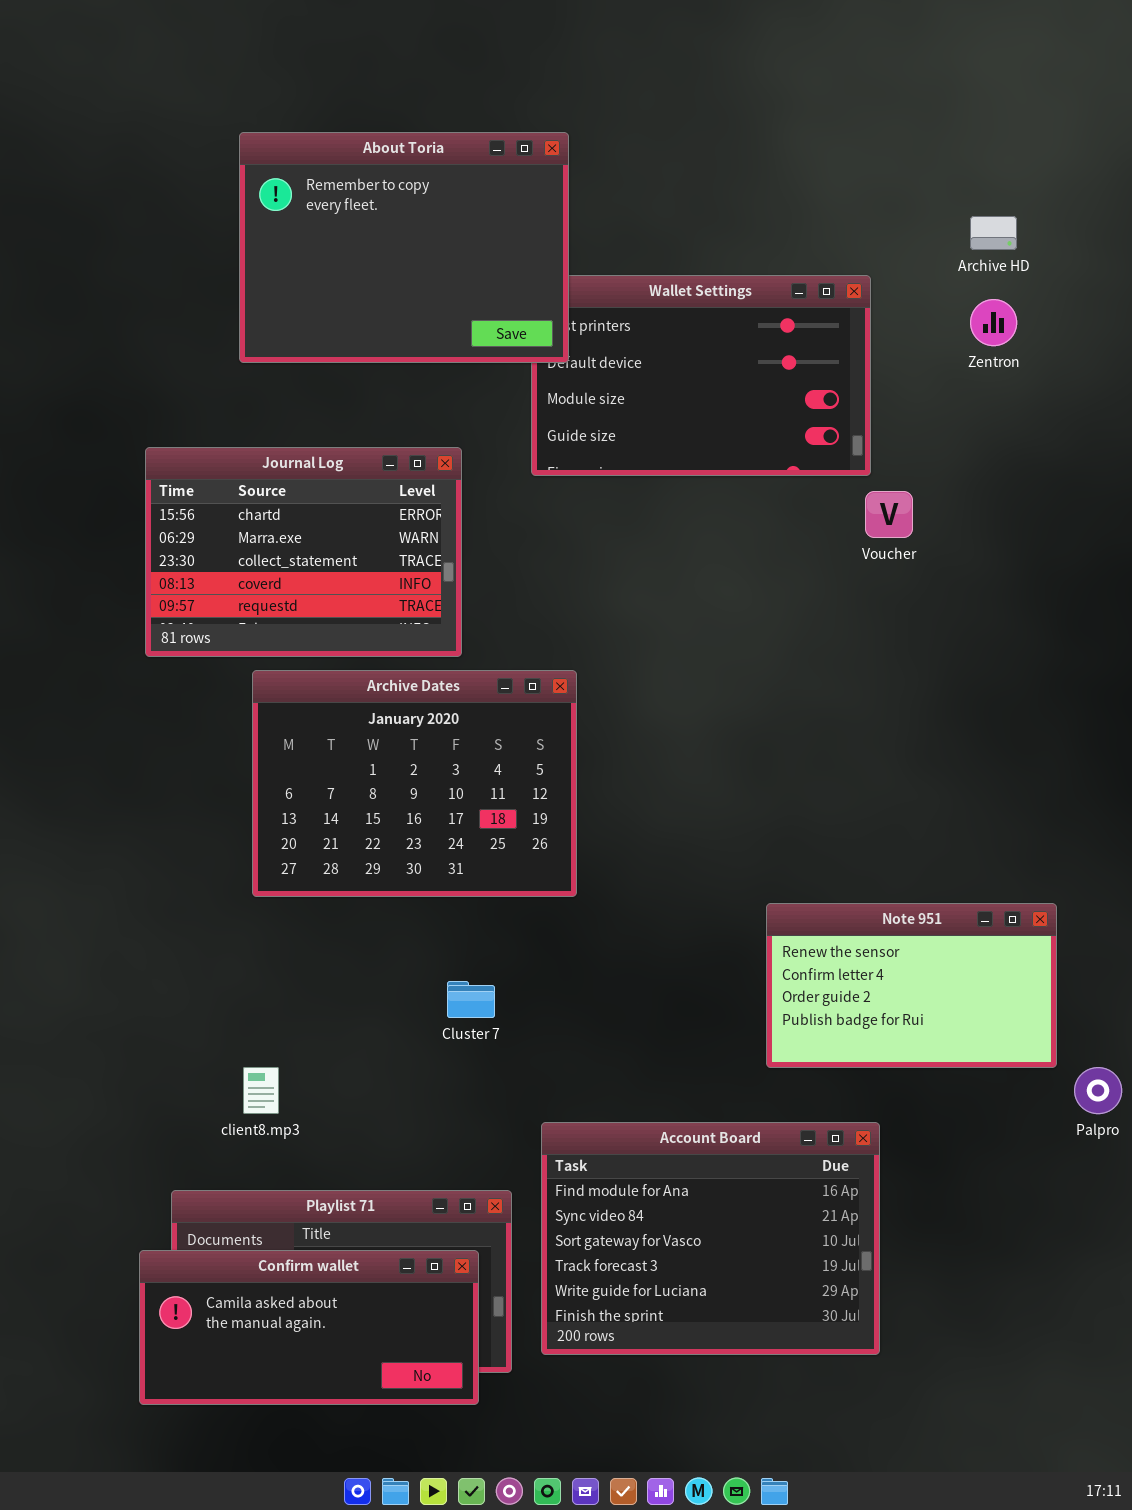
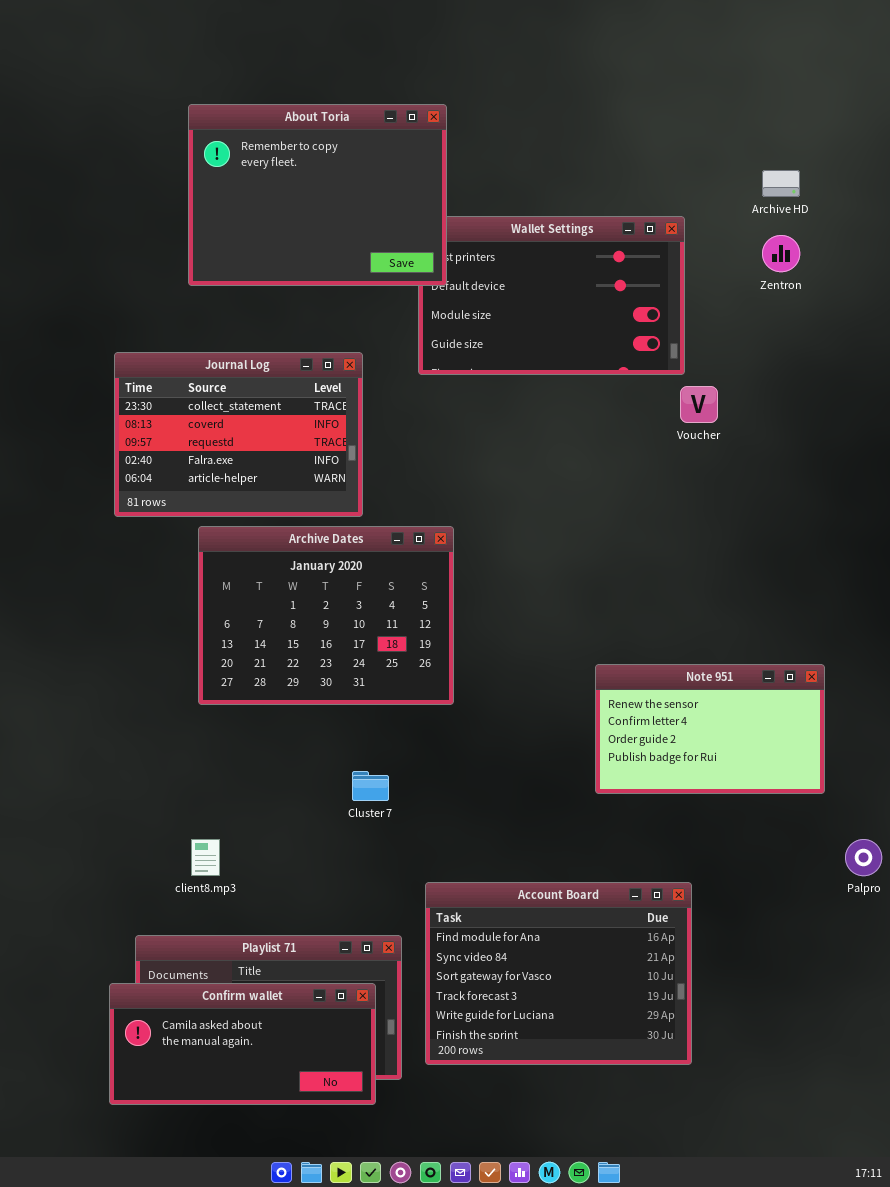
Journal Log: [145,447,462,657] -> [114,352,363,517], scrolled down 2 rows
Note 951: [766,903,1057,1068] -> [595,664,825,794], moved

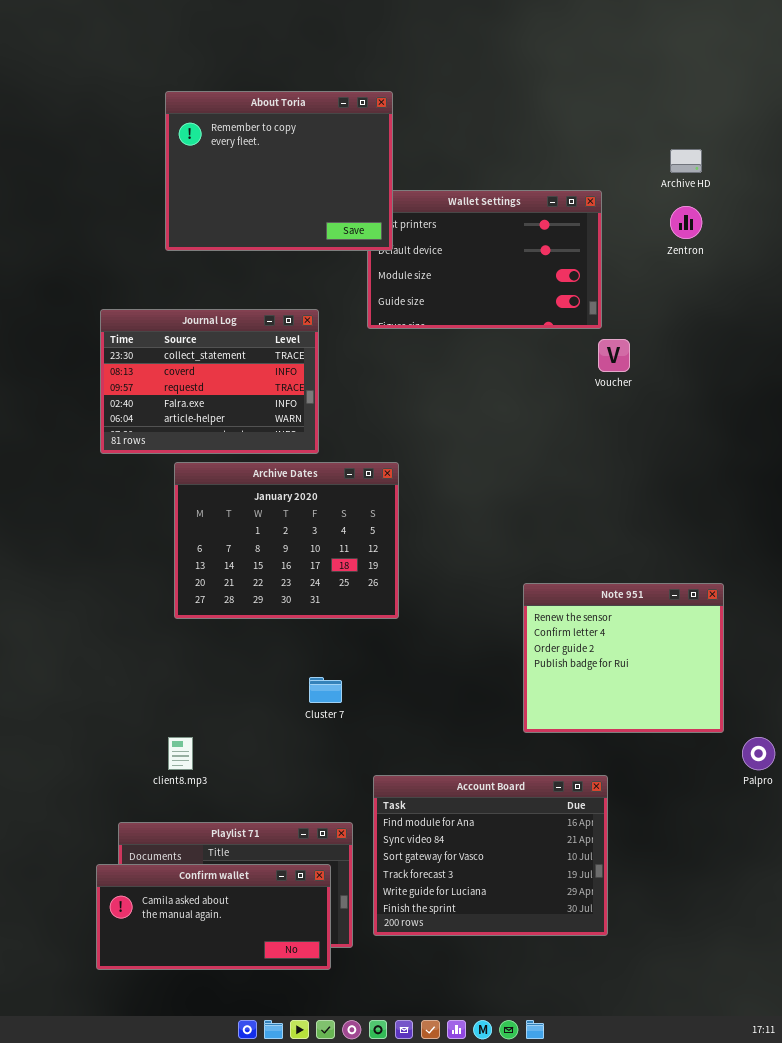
Note 951: [595,664,825,794] -> [523,583,724,733], resized

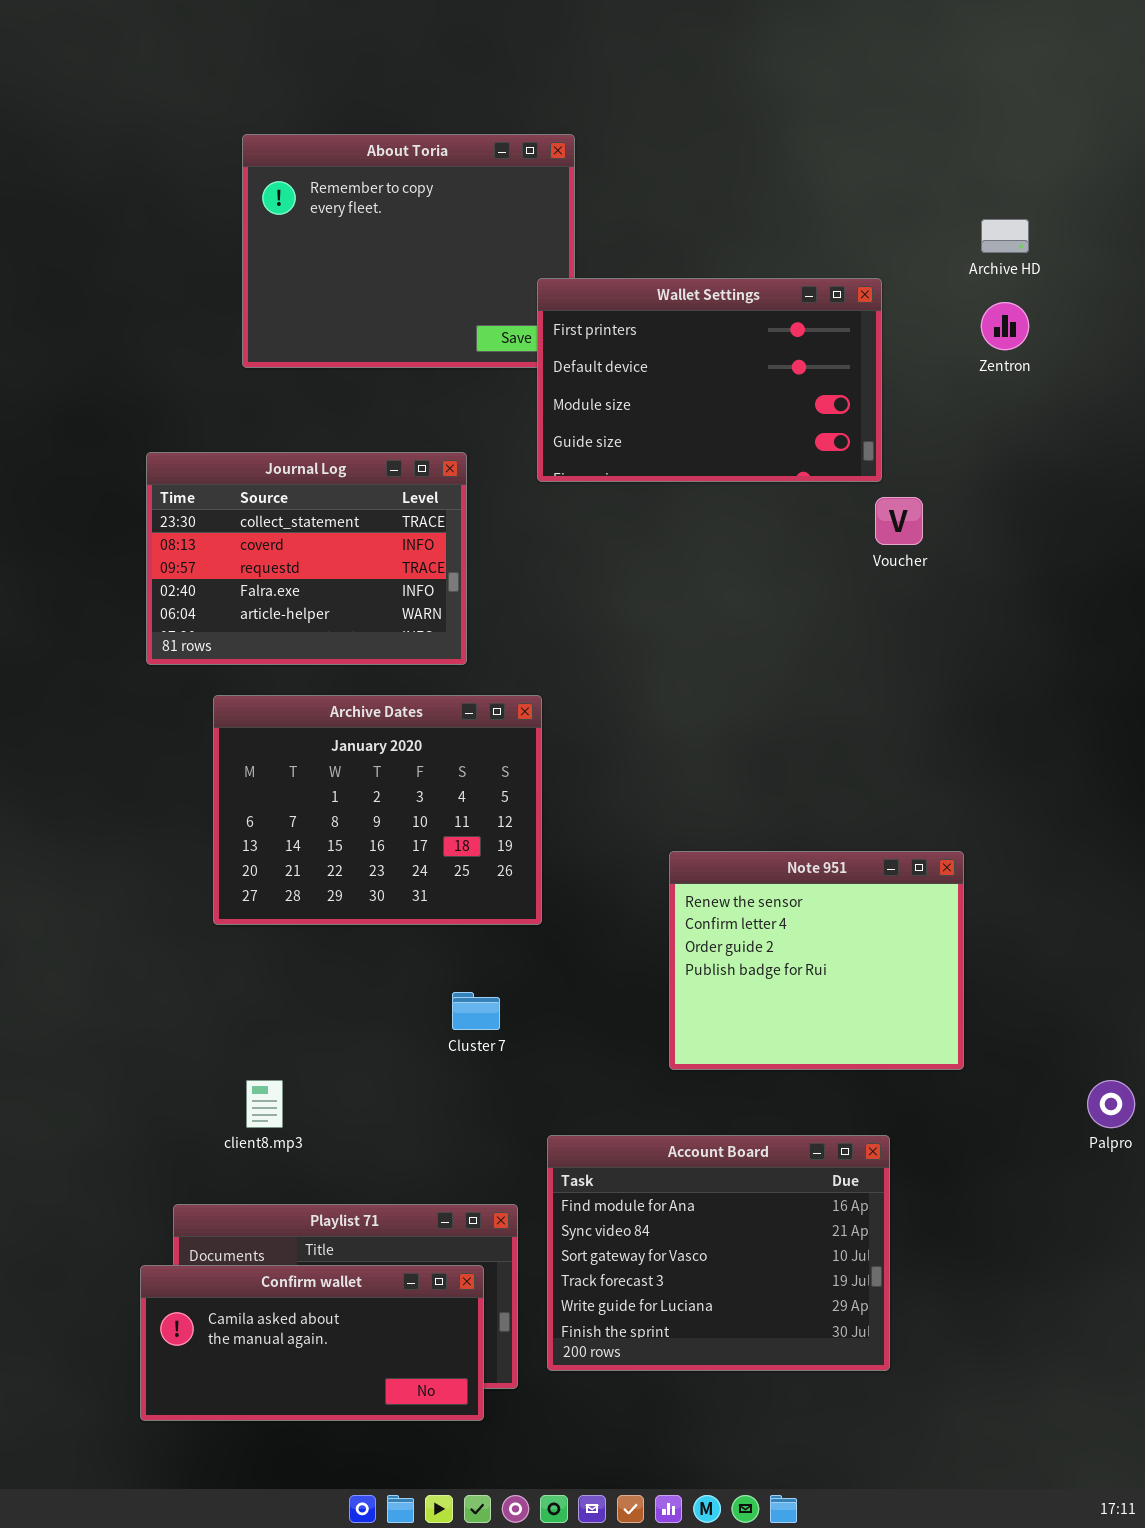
Wallet Settings: [367,190,602,329] -> [537,278,882,482], raised
Archive Dates: [174,462,399,619] -> [213,695,542,925], moved
Note 951: [523,583,724,733] -> [669,851,964,1070], moved

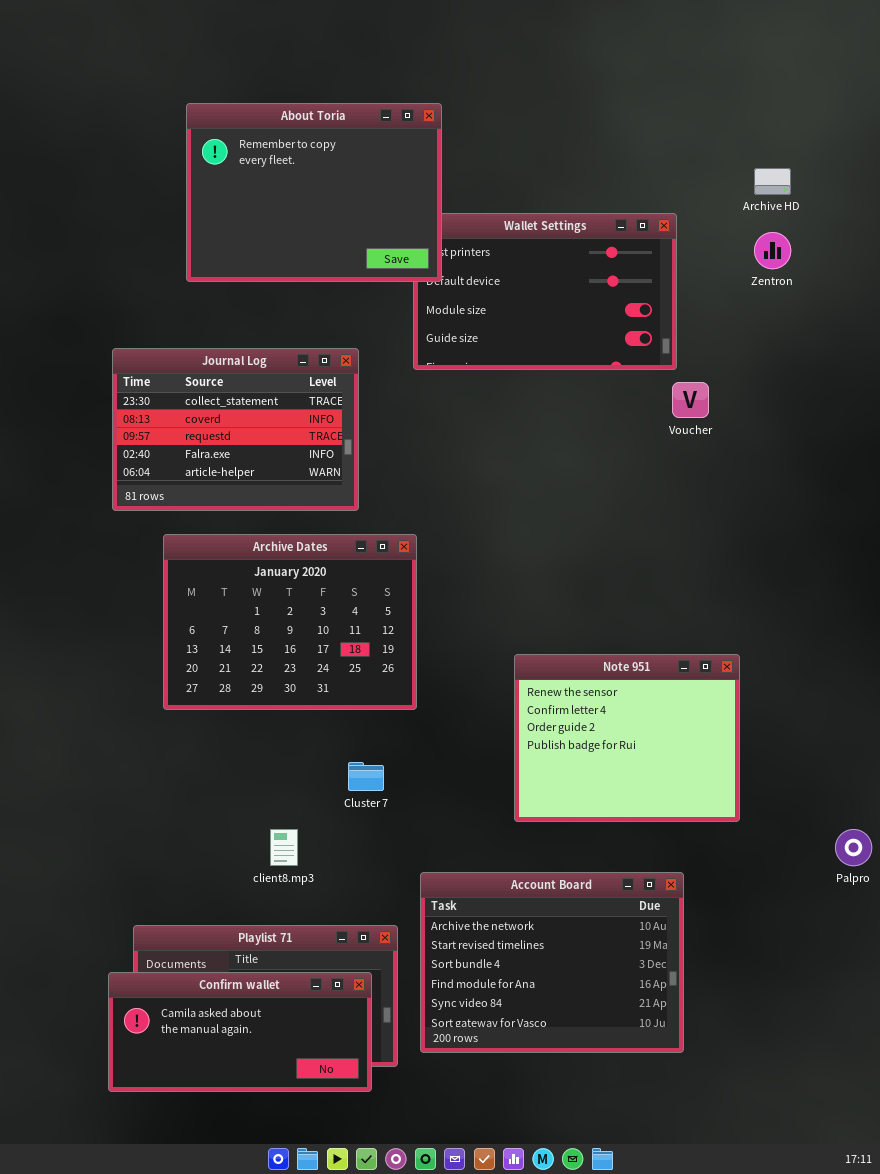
About Toria: [242,134,575,368] -> [186,103,442,282], raised
client8.mp3: [246,1080,283,1128] -> [270,829,298,866], moved
Account Board: [547,1135,890,1371] -> [420,872,684,1053], scrolled up 3 rows

